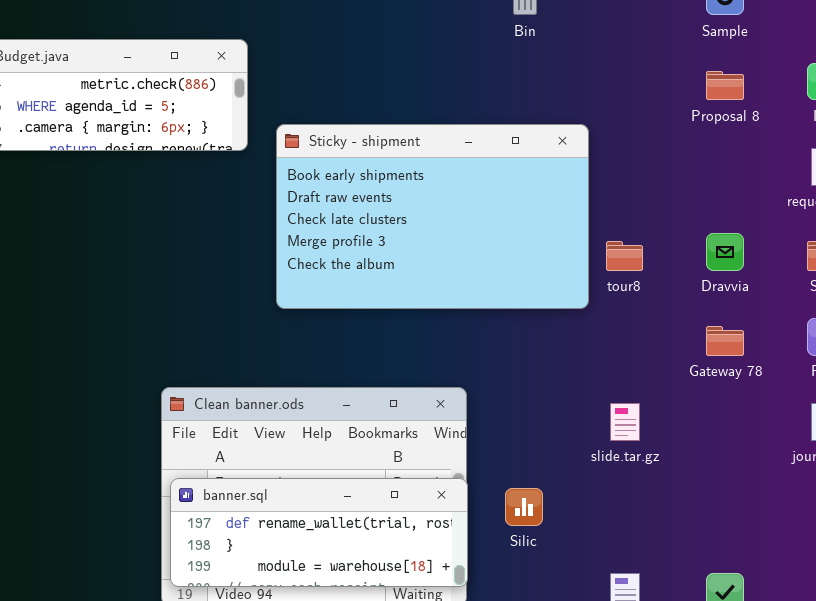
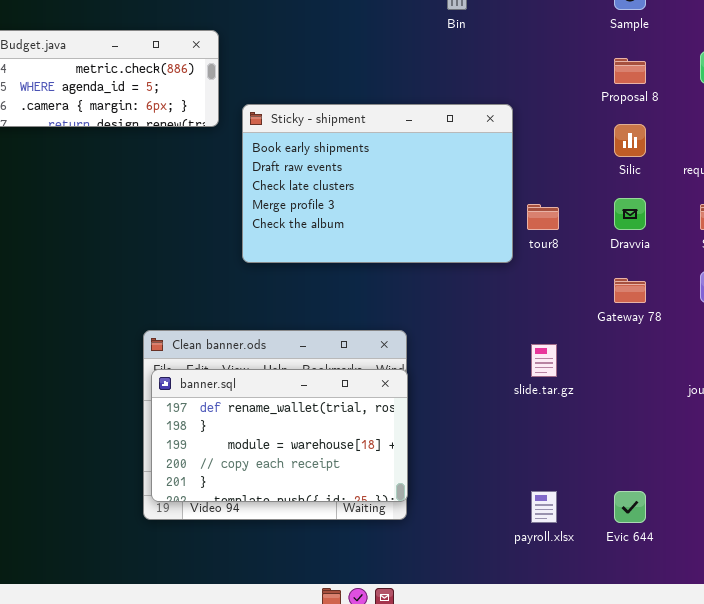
banner.sql: [170,478,468,587] -> [151,369,408,502], resized
Silic: [505,488,543,526] -> [614,124,646,157], moved

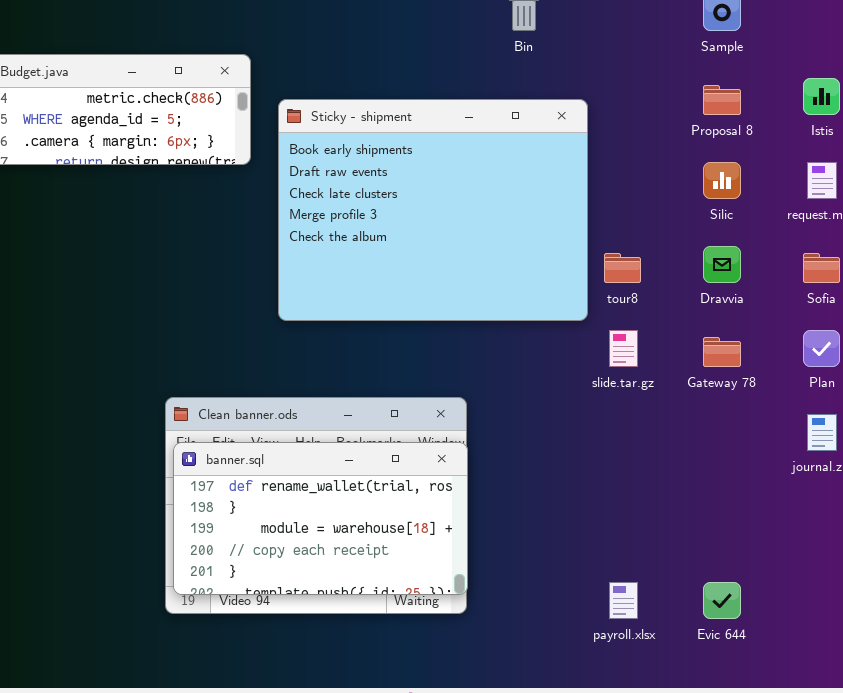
Sticky - shipment: [242,104,513,263] -> [278,99,588,321], resized
slide.tar.gz: [531,344,557,377] -> [609,330,638,367], moved

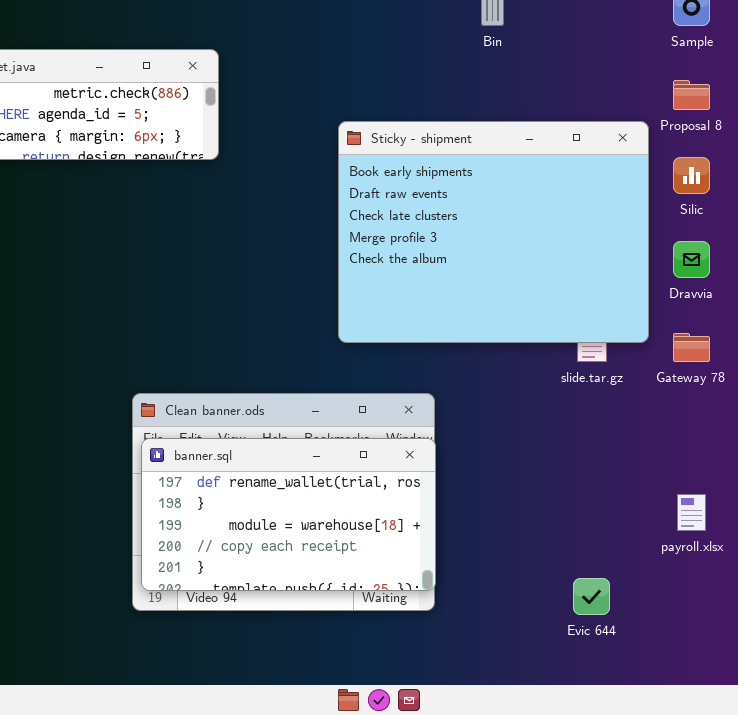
Sticky - shipment: [278,99,588,321] -> [338,121,649,343], moved
payroll.xlsx: [609,582,638,619] -> [677,494,706,531], moved
Evic 644: [703,582,741,619] -> [573,578,610,615], moved

